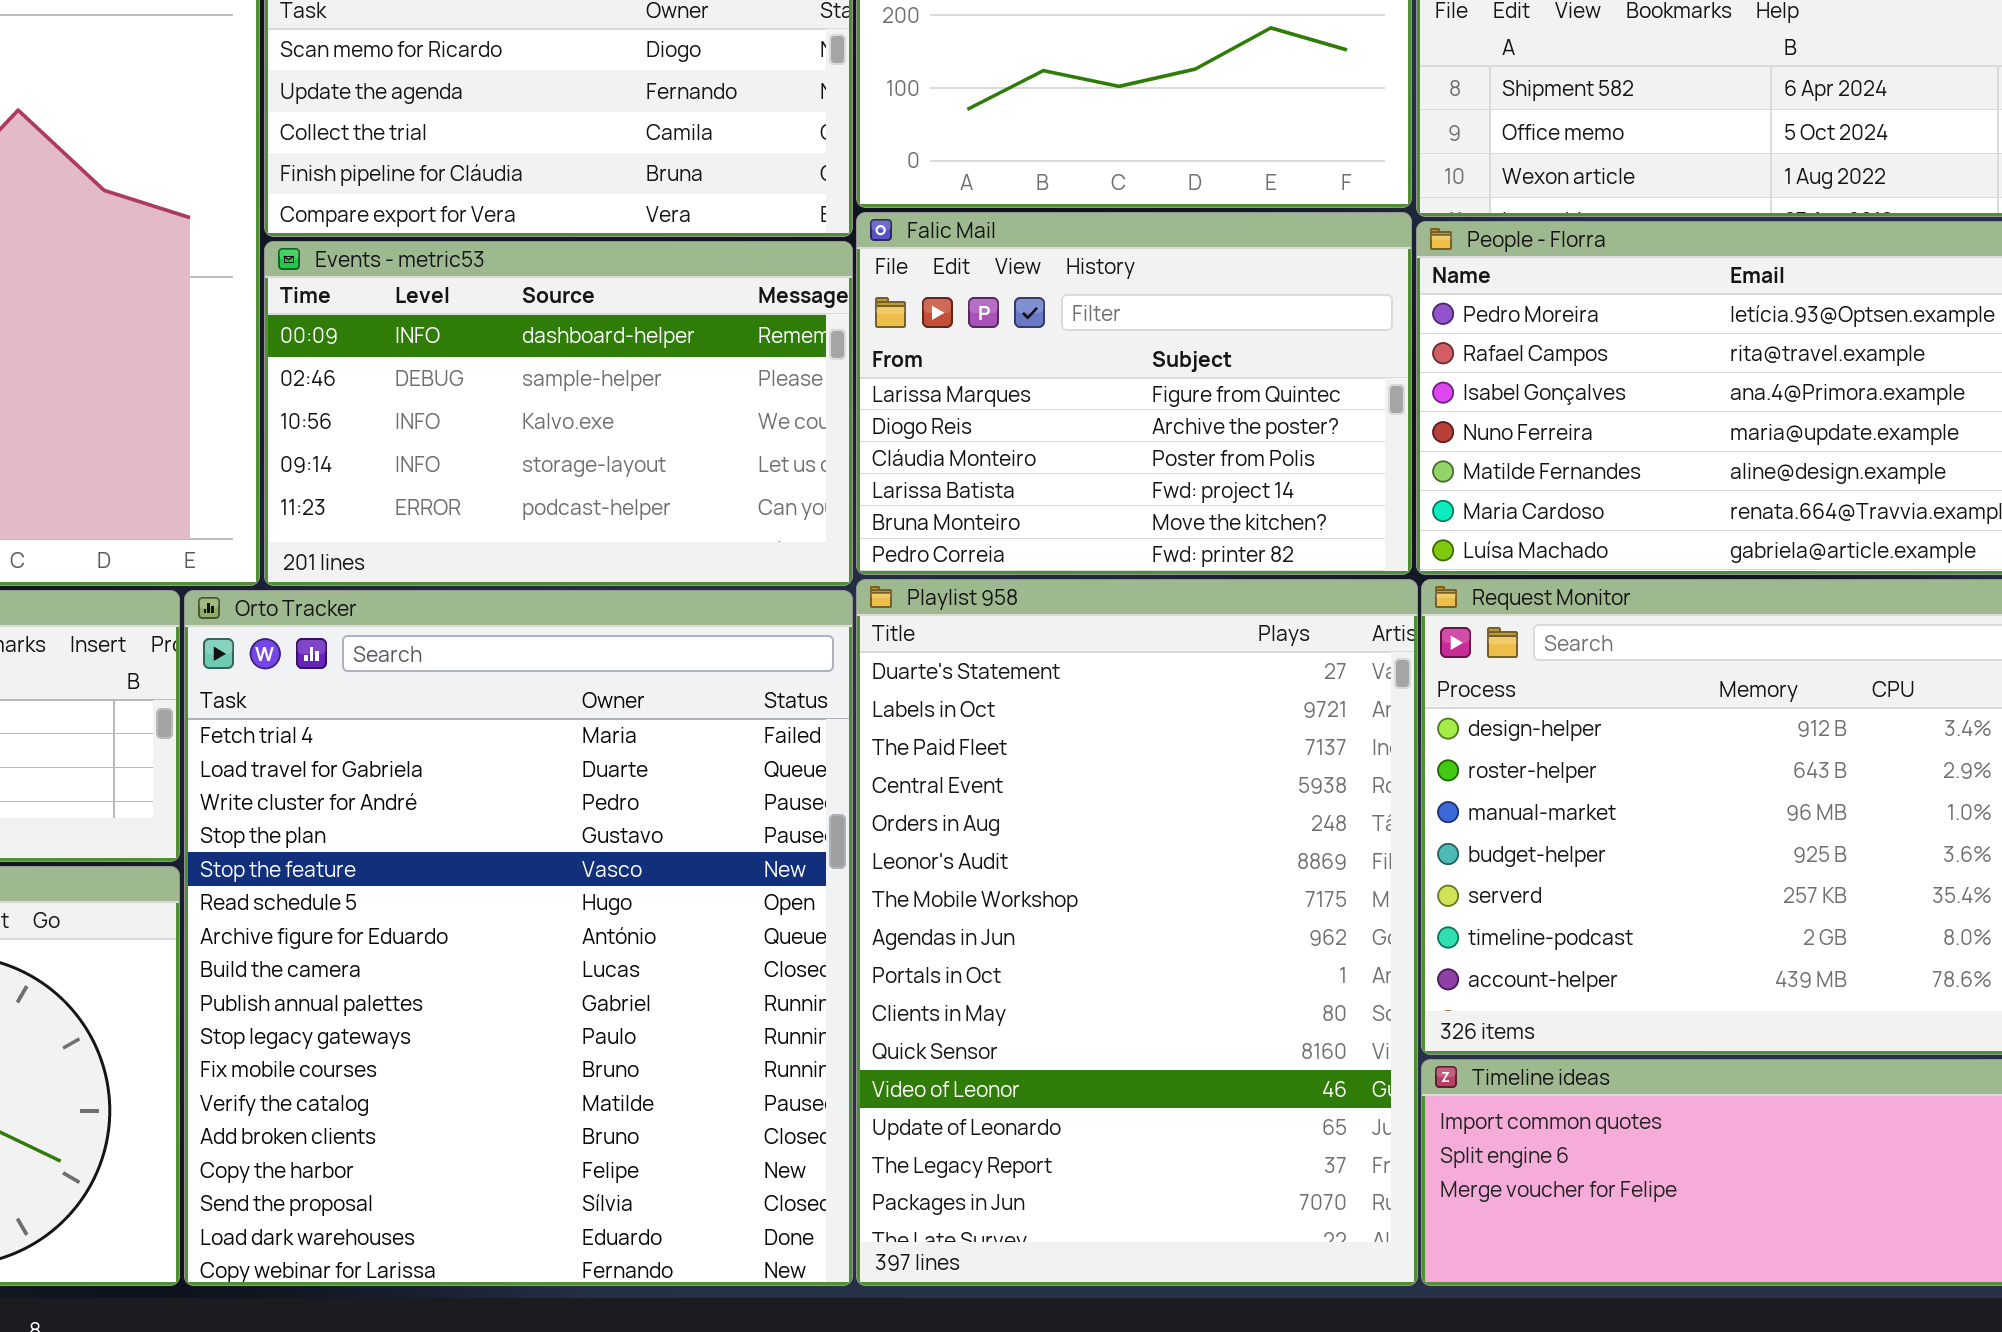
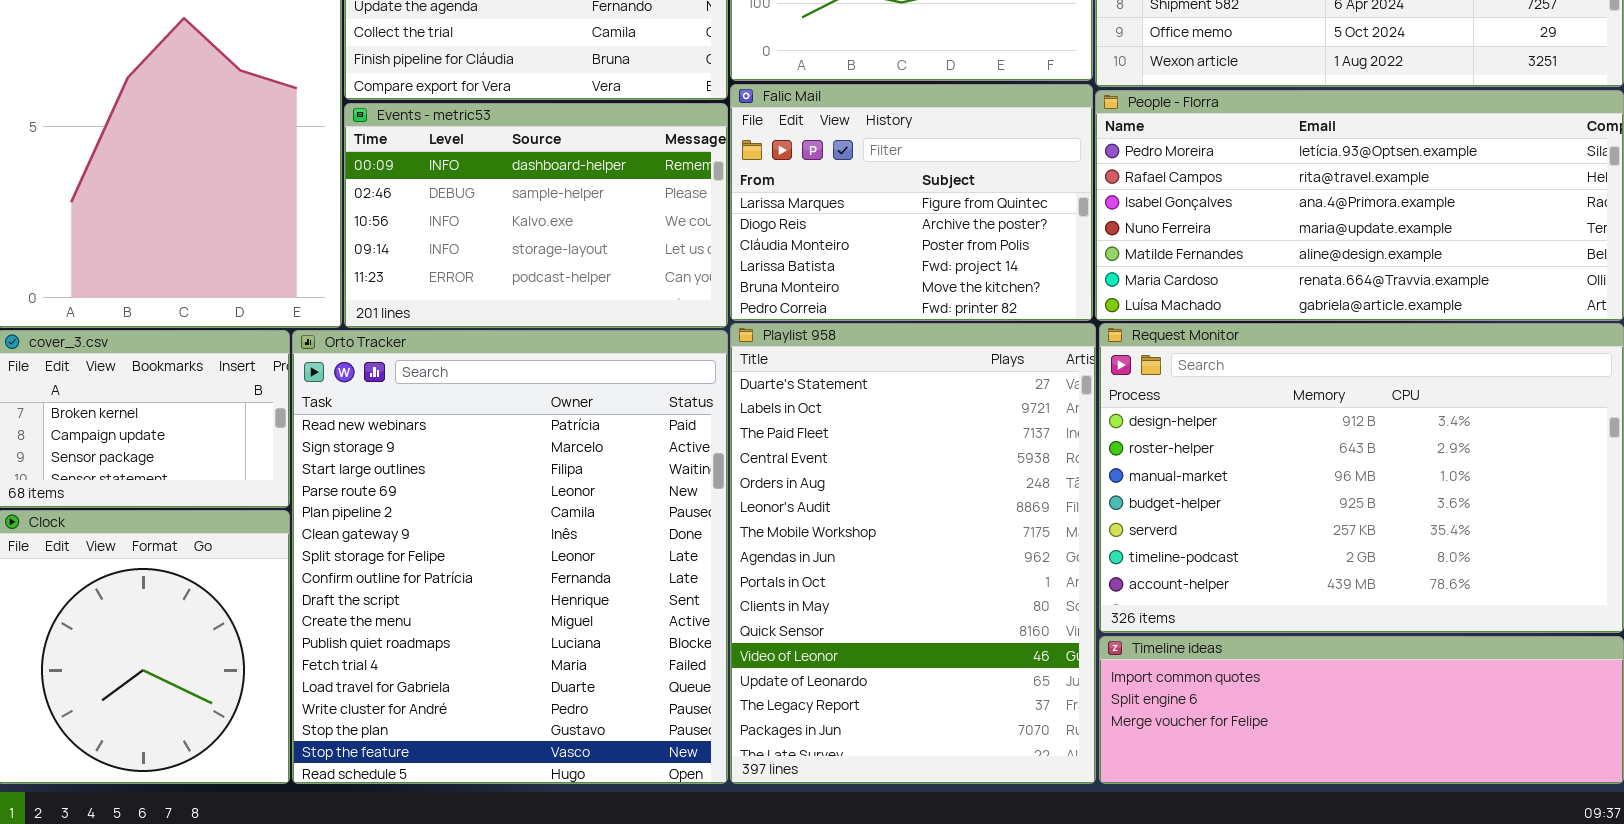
Orto Tracker: [184,590,853,1286] -> [292,330,728,784], scrolled up 11 rows

